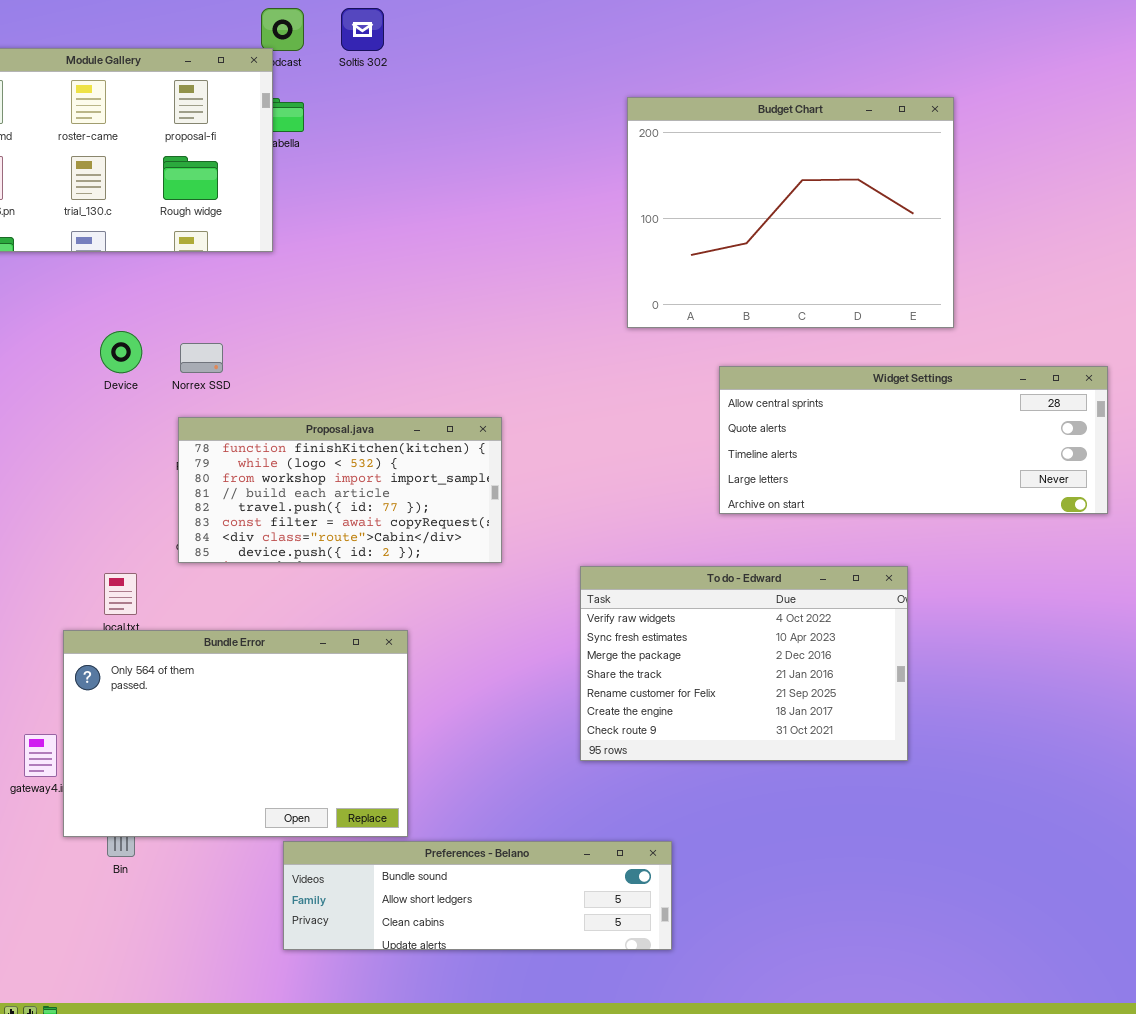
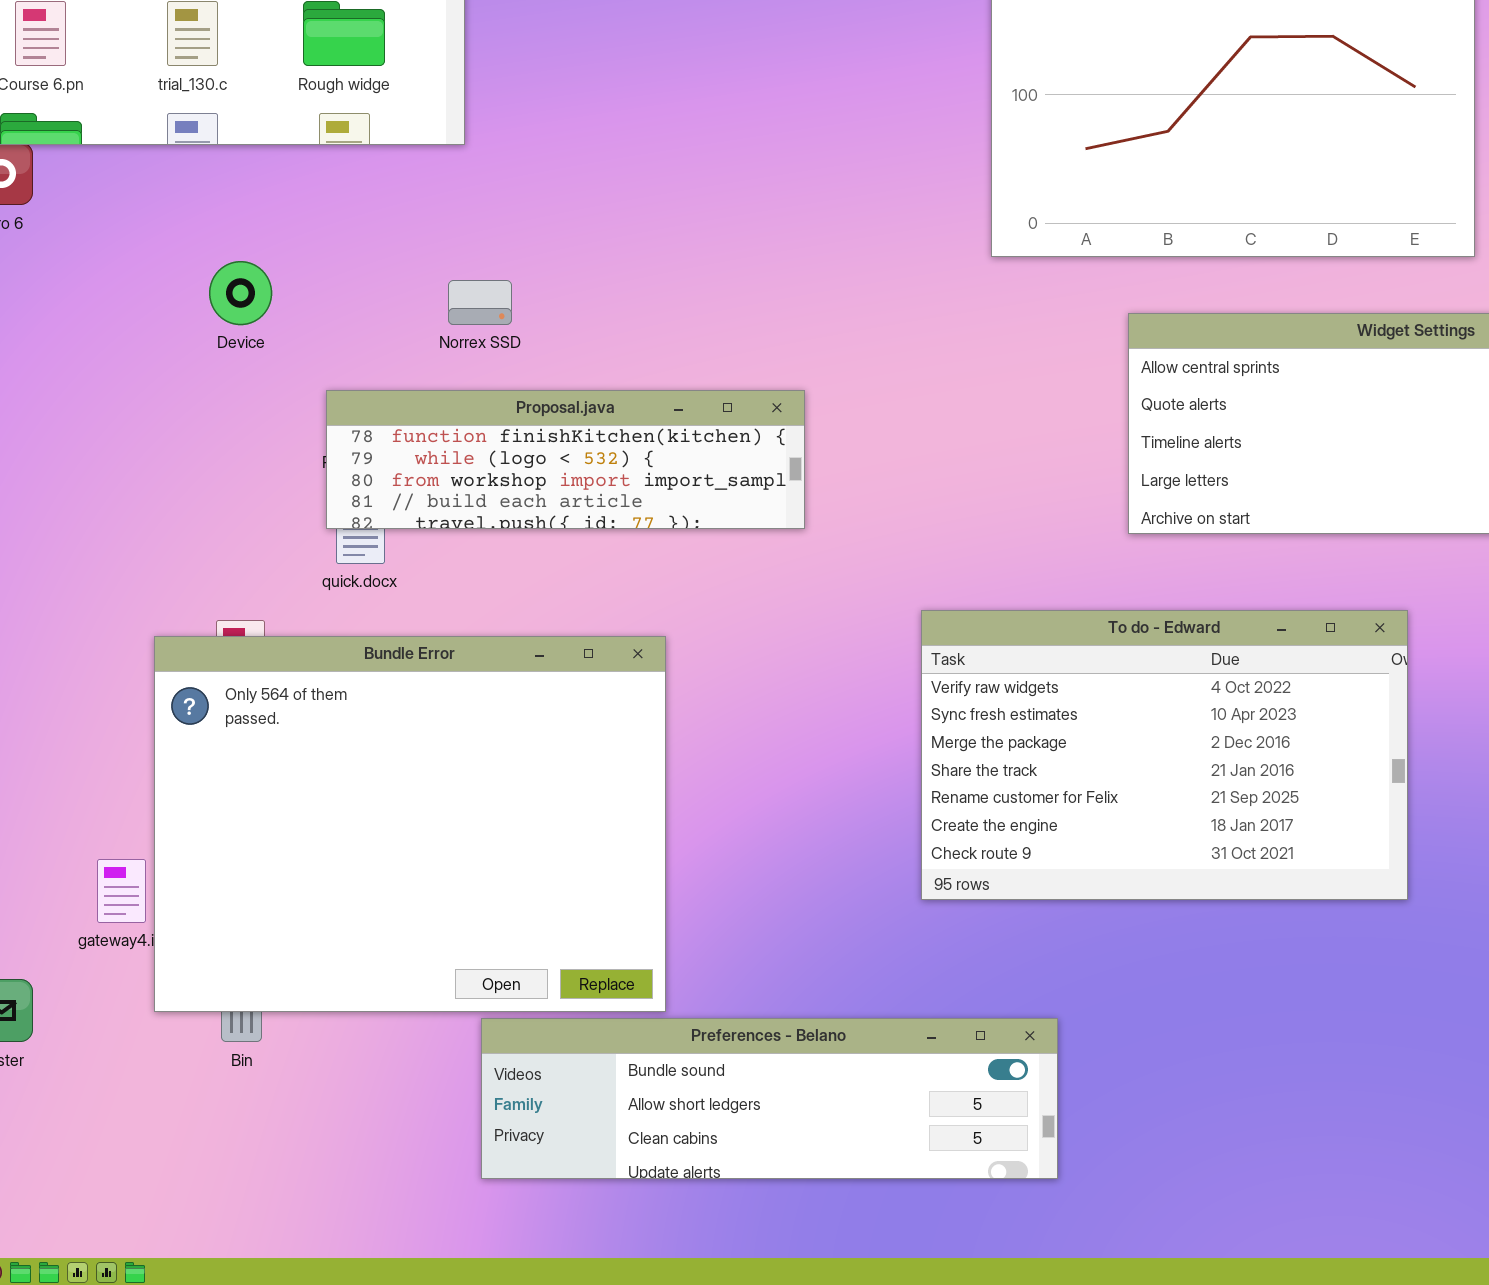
Norrex SSD: [180,343,223,373] -> [448,280,512,325], moved
Proposal.java: [178,417,502,563] -> [326,390,805,529], resized
Bundle Error: [63,630,408,837] -> [154,636,666,1012], resized

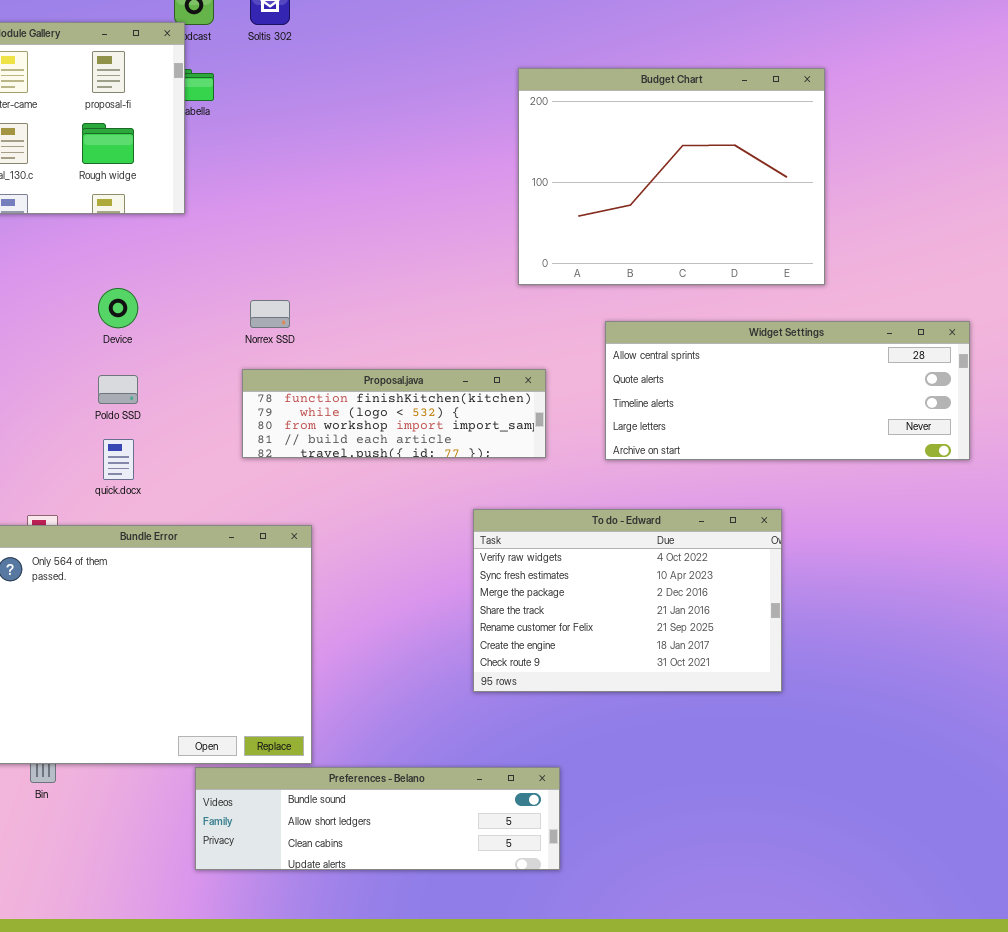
Device: [209,261,272,325] -> [98,288,138,328], moved
Norrex SSD: [448,280,512,325] -> [250,300,290,328], moved
Proposal.java: [326,390,805,529] -> [242,369,546,458], moved

